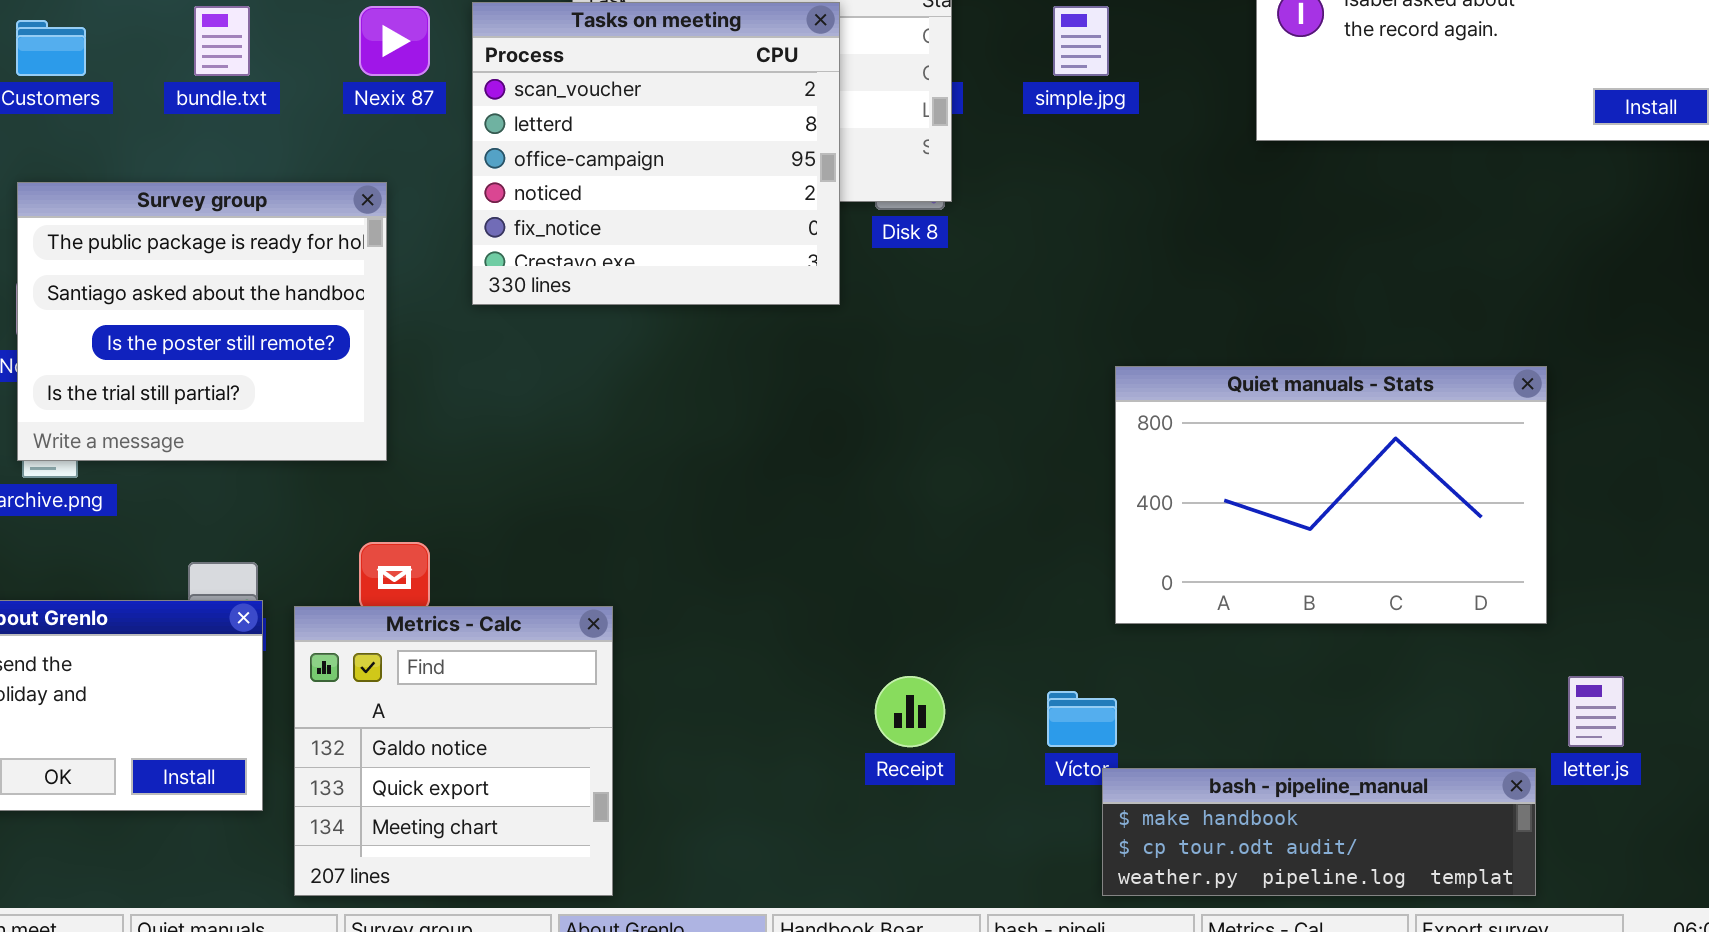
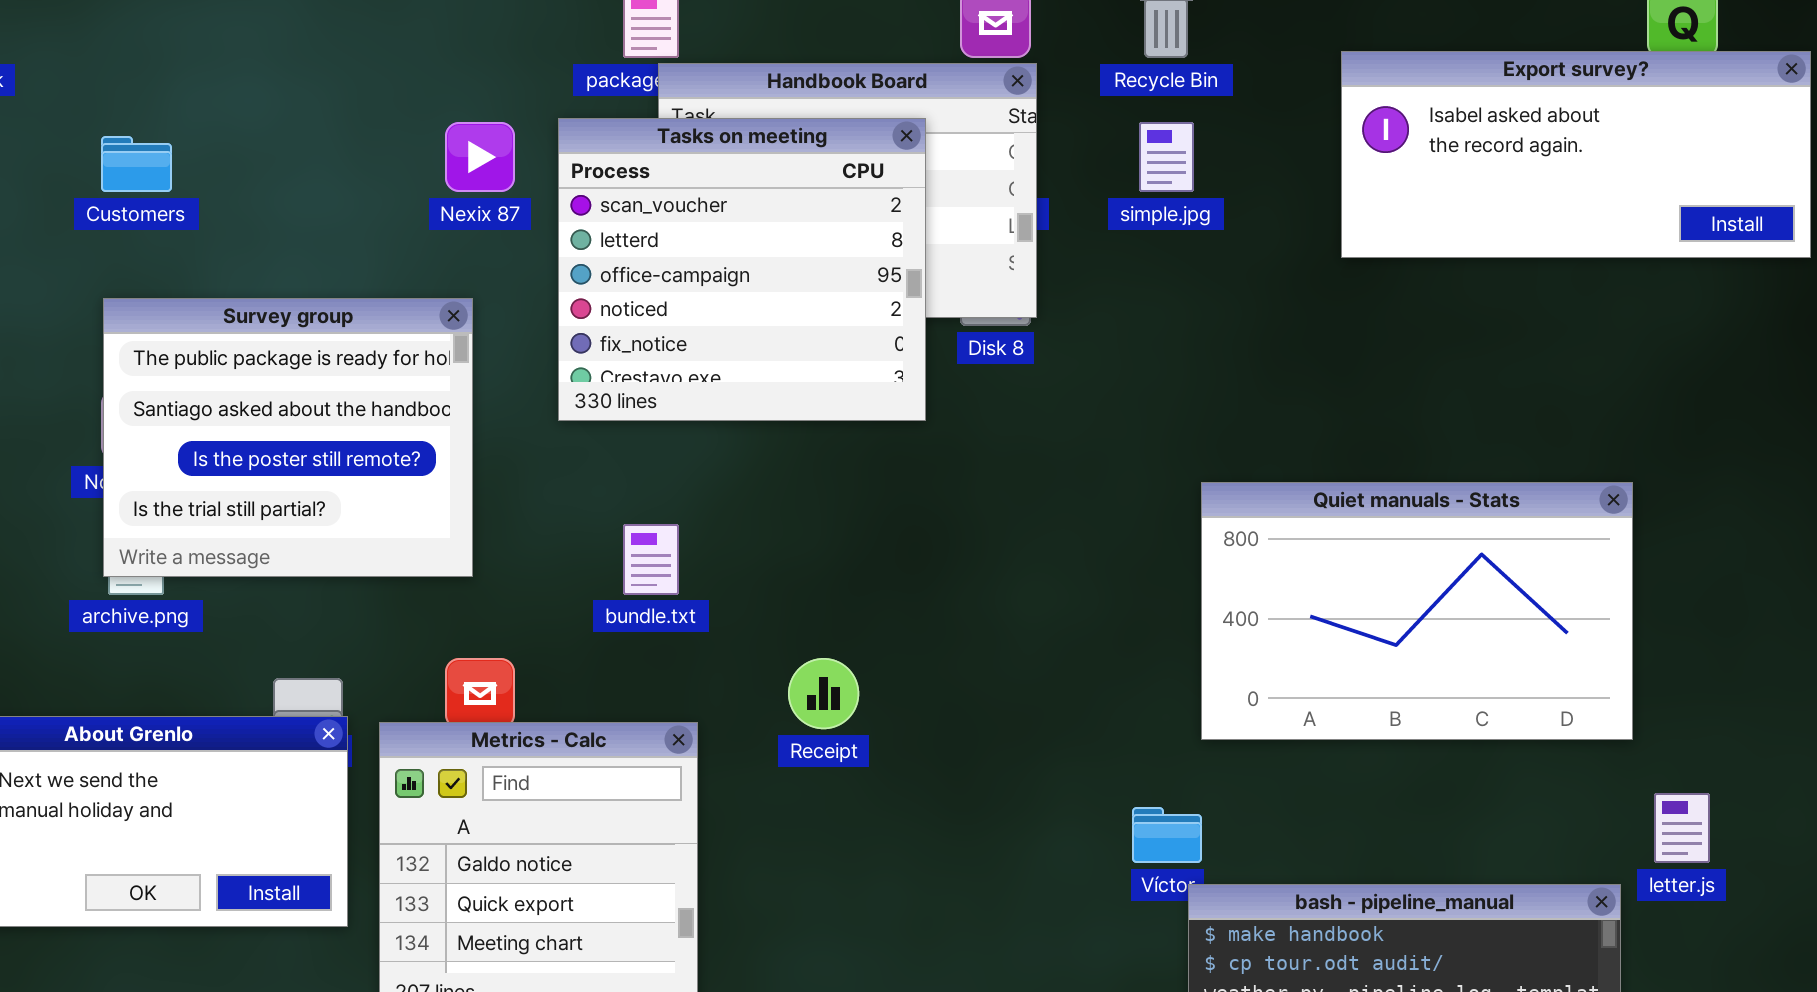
bundle.txt: [194,6,250,76] -> [623,524,679,595], moved
Receipt: [875,676,945,747] -> [788,658,859,729], moved

